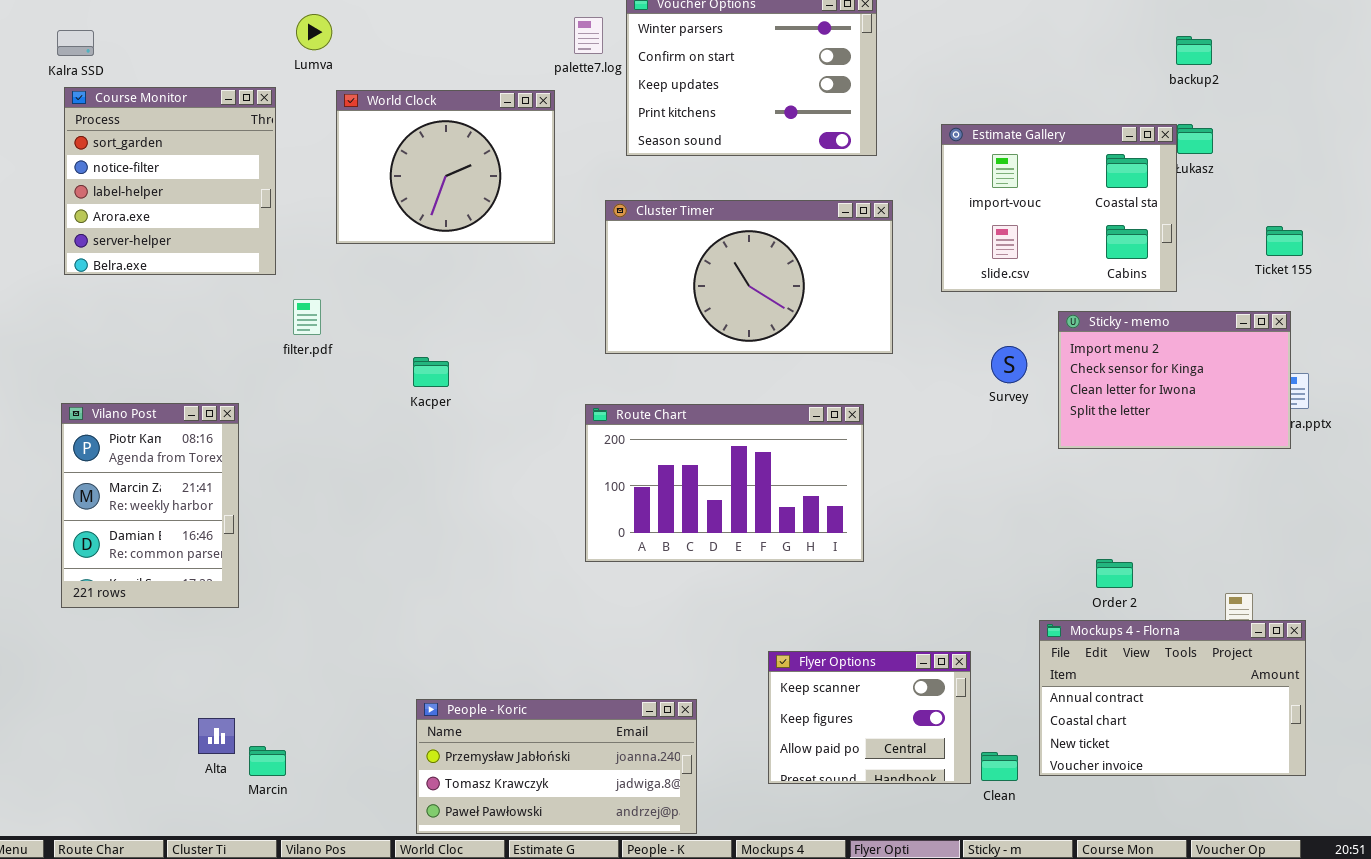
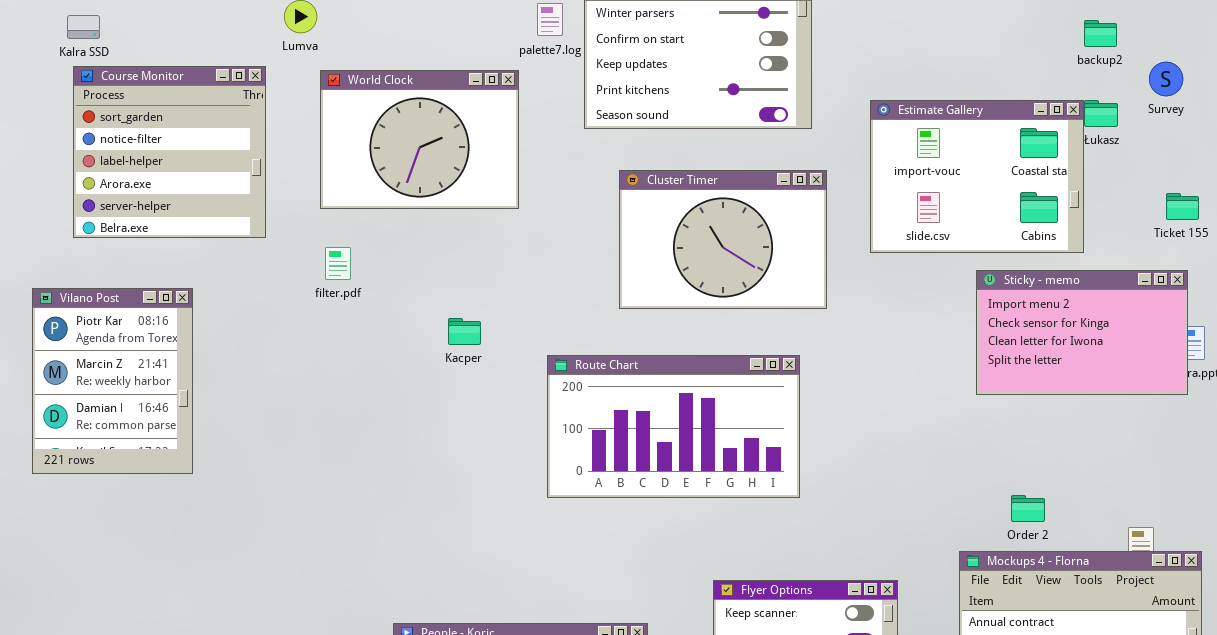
Cluster Timer: [605,200,893,354] -> [619,170,827,309], resized
filter.pdf: [293,299,321,335] -> [325,247,351,280], moved
Survey: [991,346,1027,383] -> [1149,62,1183,96], moved
Kacper: [413,357,449,387] -> [448,318,481,345], moved
Vilano Post: [61,403,239,608] -> [32,288,193,474], moved

